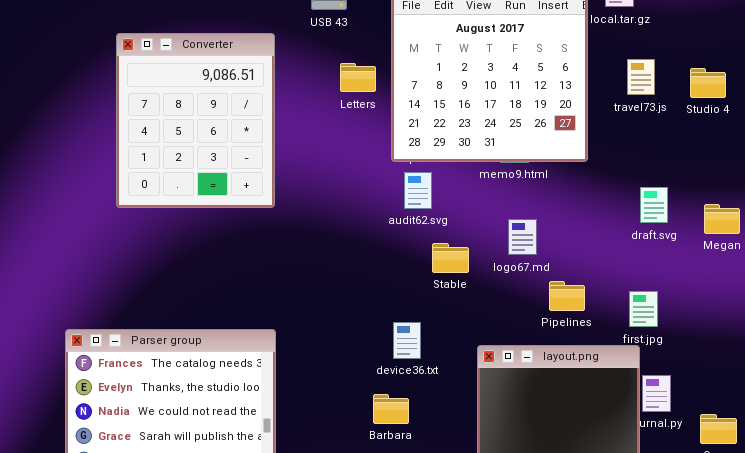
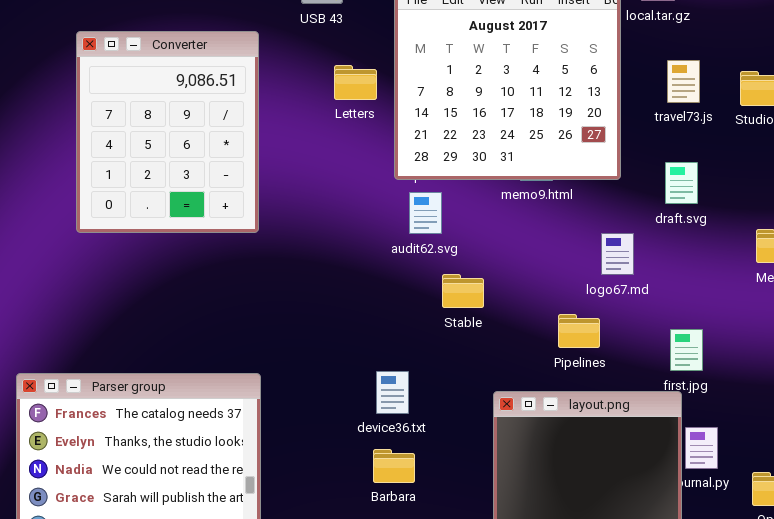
draft.svg: [640,187,668,223] -> [665,162,698,204], moved
logo67.md: [508,219,537,255] -> [601,233,634,275], moved
Pipelines: [549,281,585,311] -> [558,314,600,348], moved
device36.txt: [393,322,421,359] -> [376,371,409,414], moved

